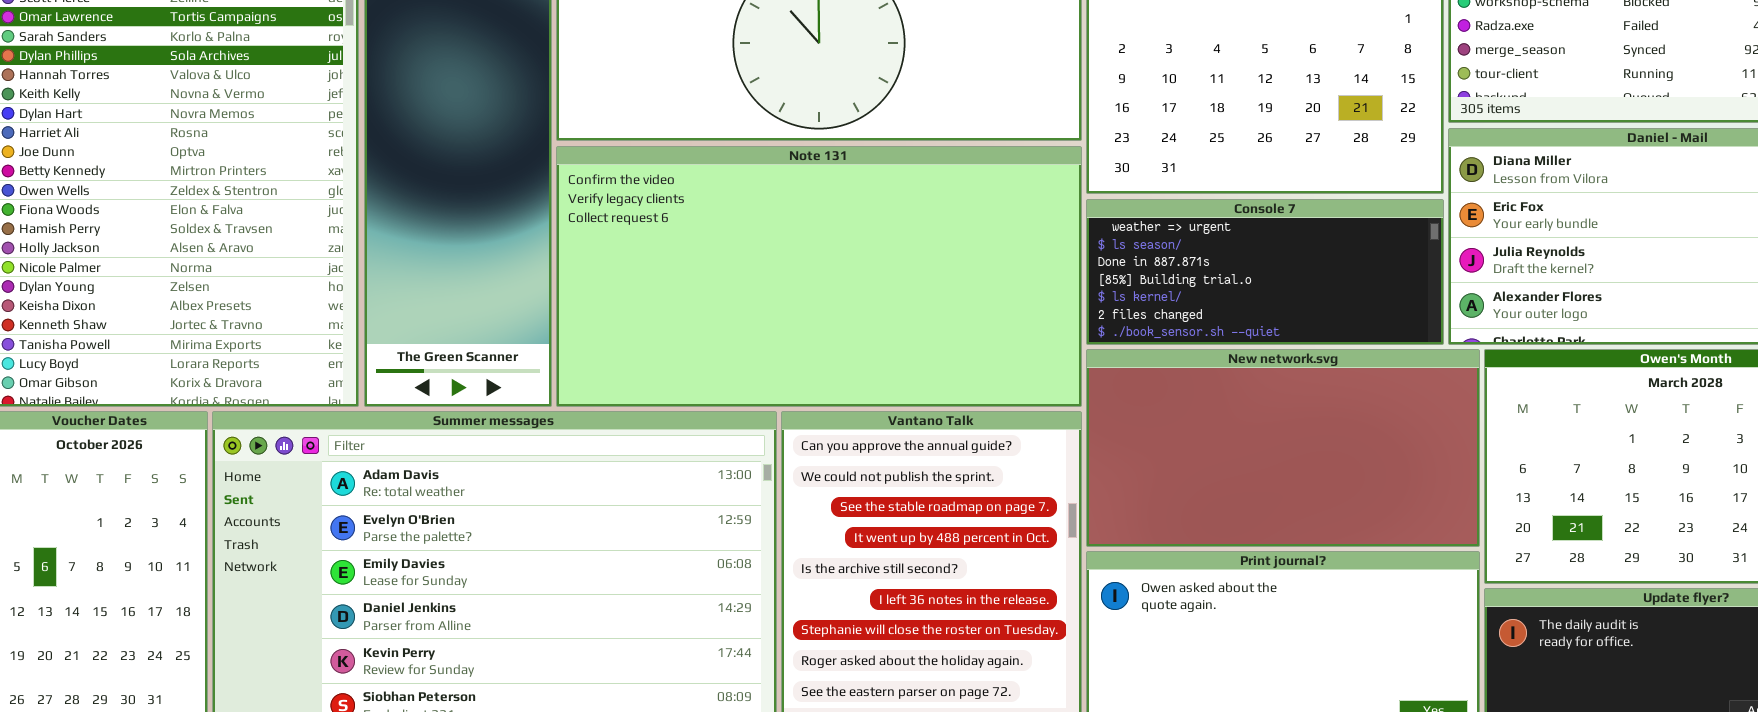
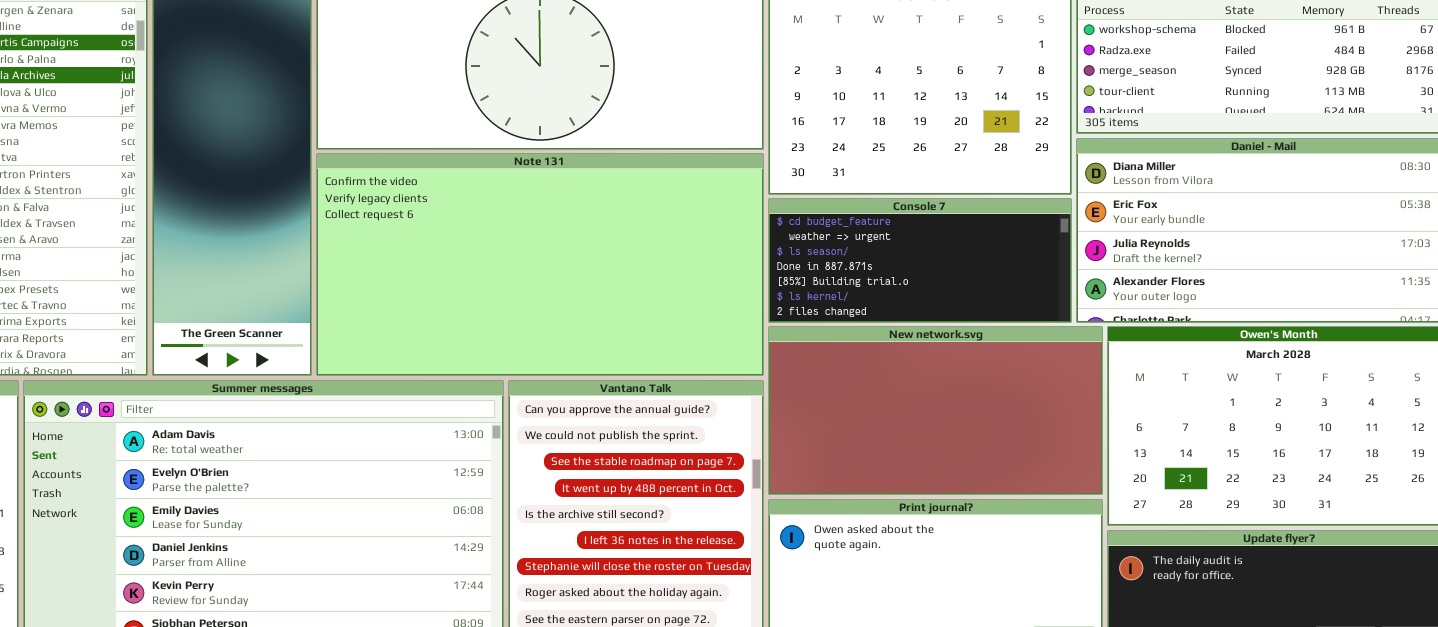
Console 7: [1086,199,1444,345] -> [768,198,1072,323], scrolled up 1 row

